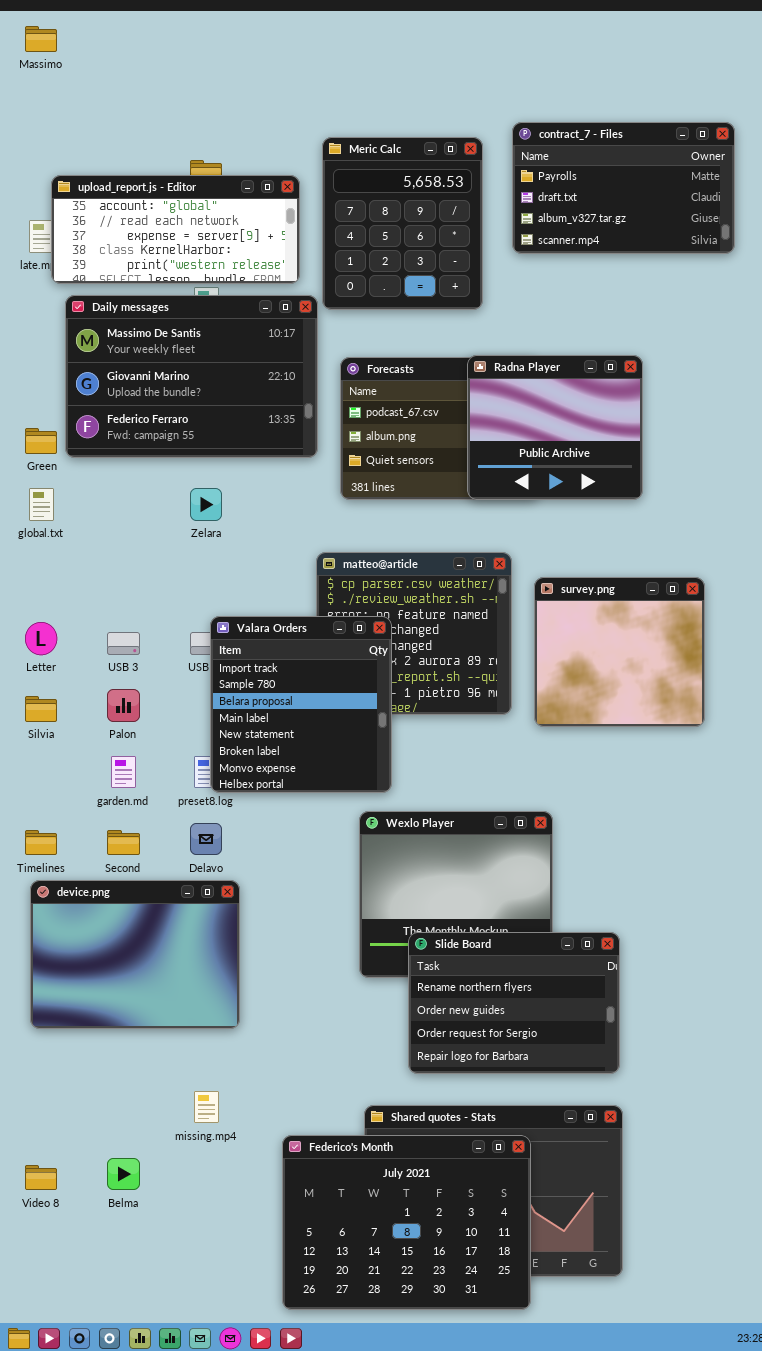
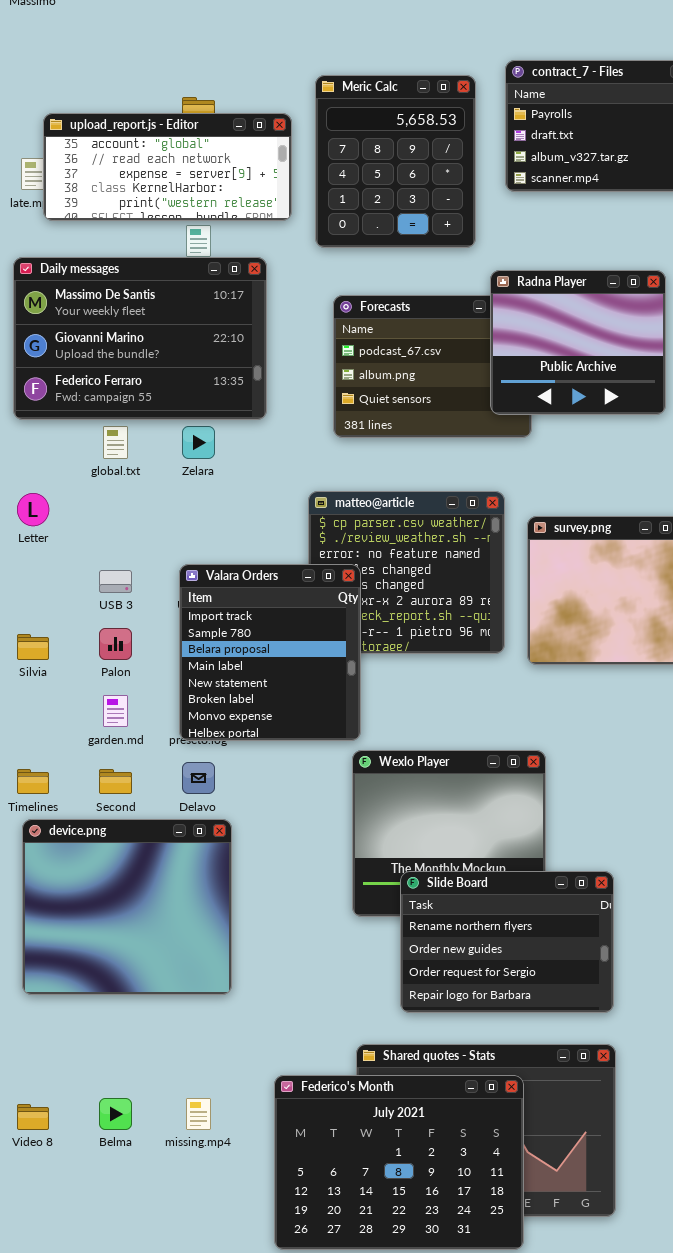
Daily messages: [65,295,318,458] -> [13,257,267,420], moved
Radna Player: [467,355,643,500] -> [490,270,666,415], moved
global.txt: [29,488,54,521] -> [103,426,128,459], moved
Valara Orders: [210,616,392,793] -> [179,564,361,741], moved
Letter: [25,622,57,655] -> [17,493,49,526], moved
device.png: [30,880,240,1029] -> [22,819,232,995], resized
missing.mp4: [194,1091,219,1123] -> [186,1098,211,1130], moved

